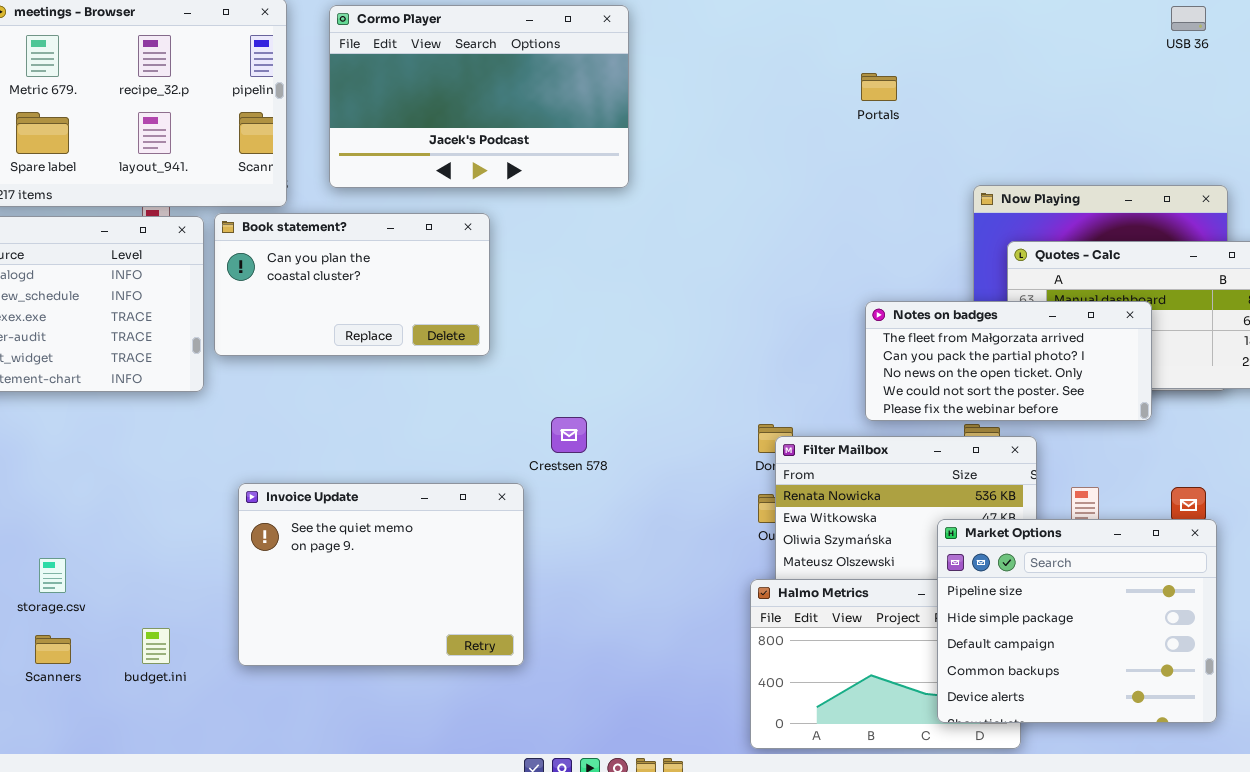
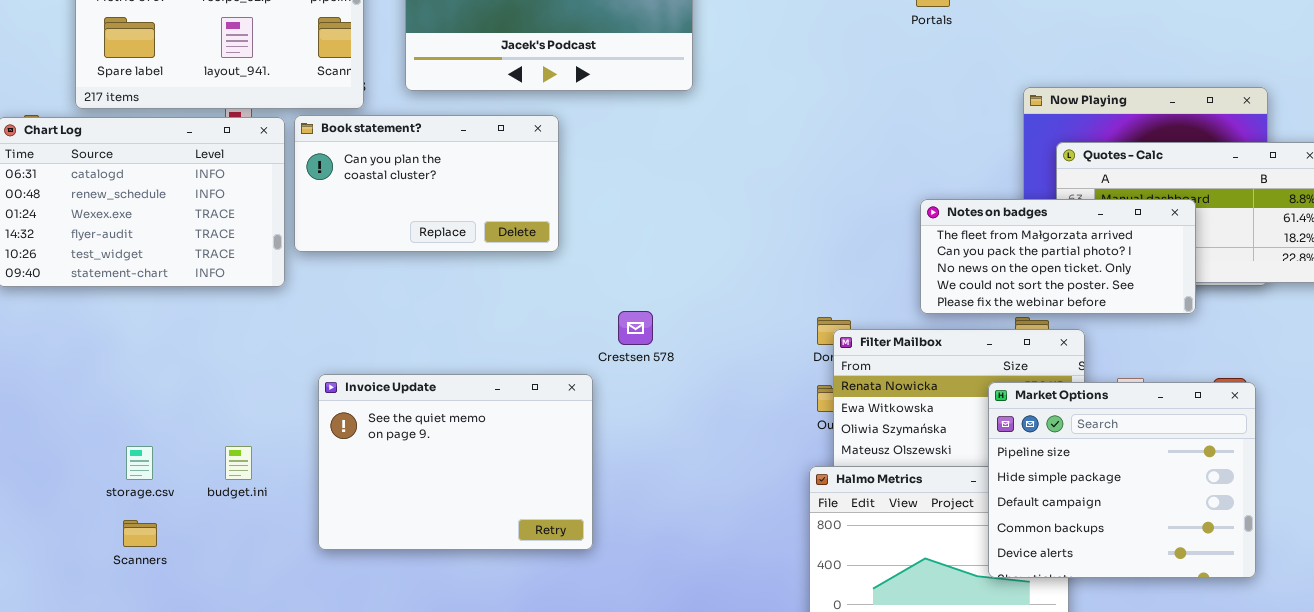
Market Options: [937,519,1217,723] -> [988,382,1256,578], moved
budget.ini: [142,628,170,664] -> [225,446,252,480], moved

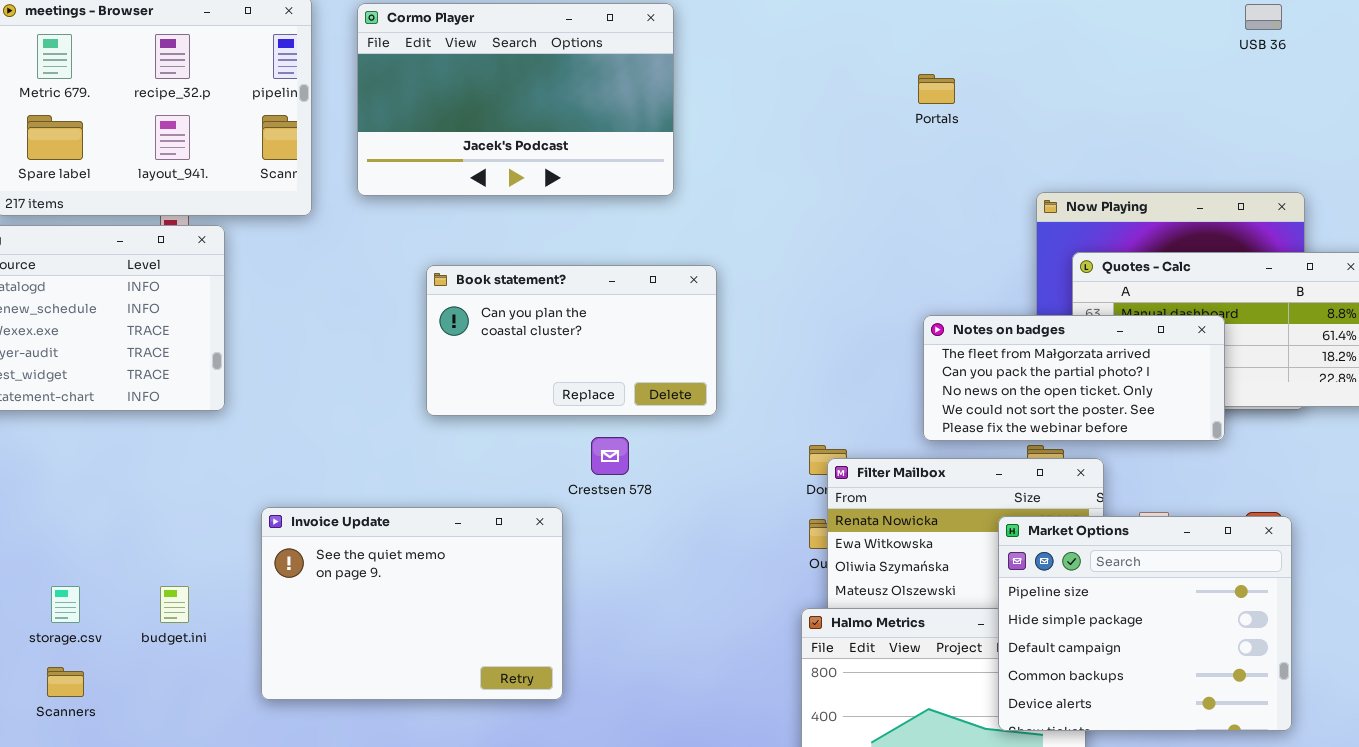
Book statement?: [294,115,559,252] -> [426,265,717,416], moved

